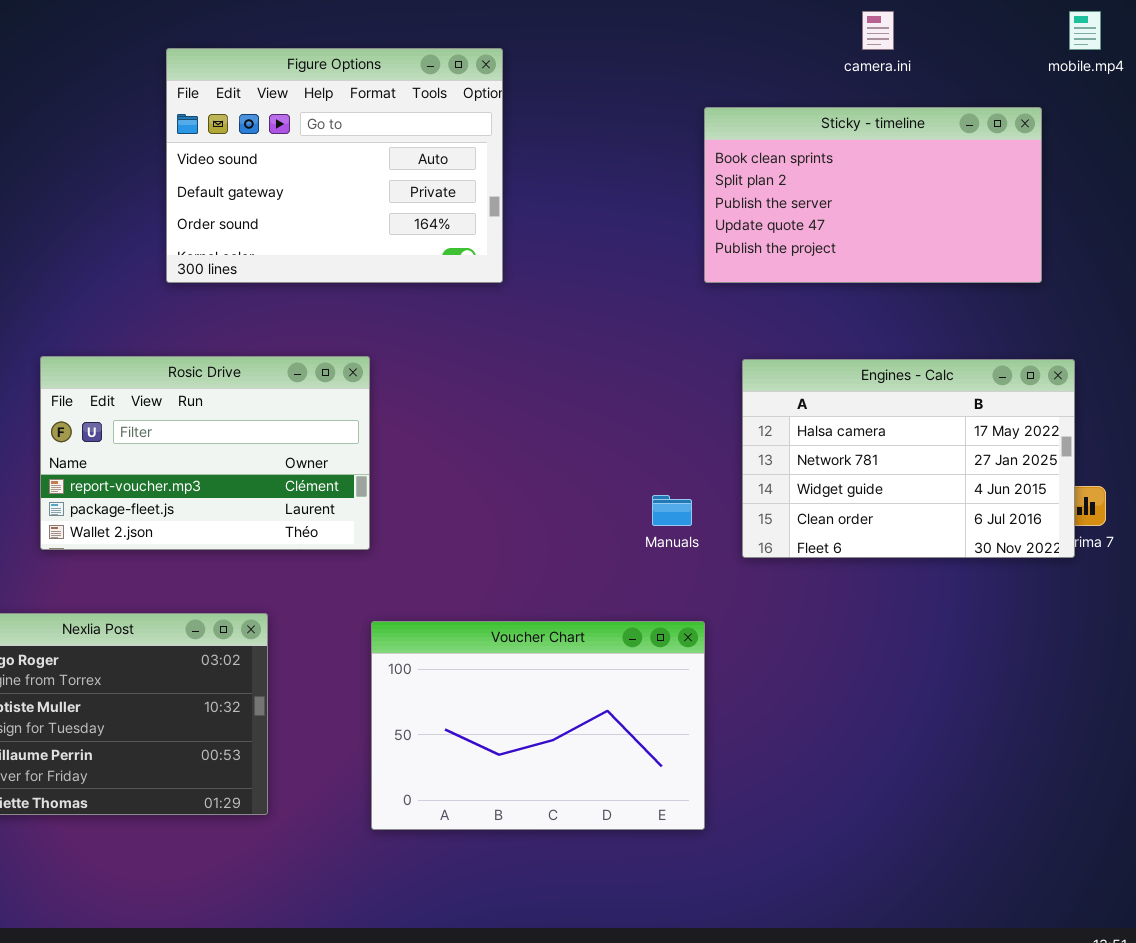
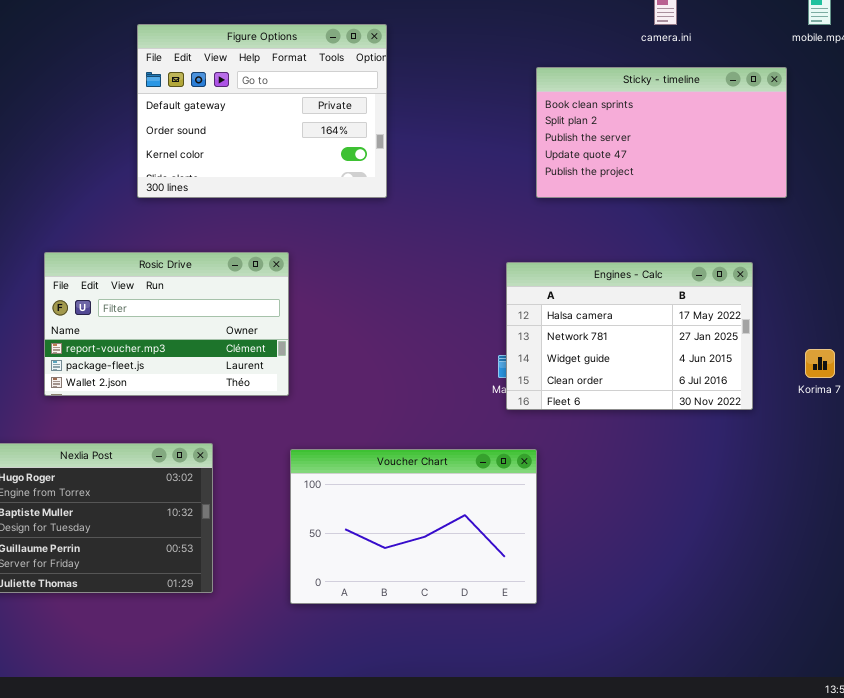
Figure Options: [166,48,503,283] -> [137,24,387,198], scrolled down 1 row
Engines - Calc: [742,359,1075,558] -> [506,262,753,410], moved

